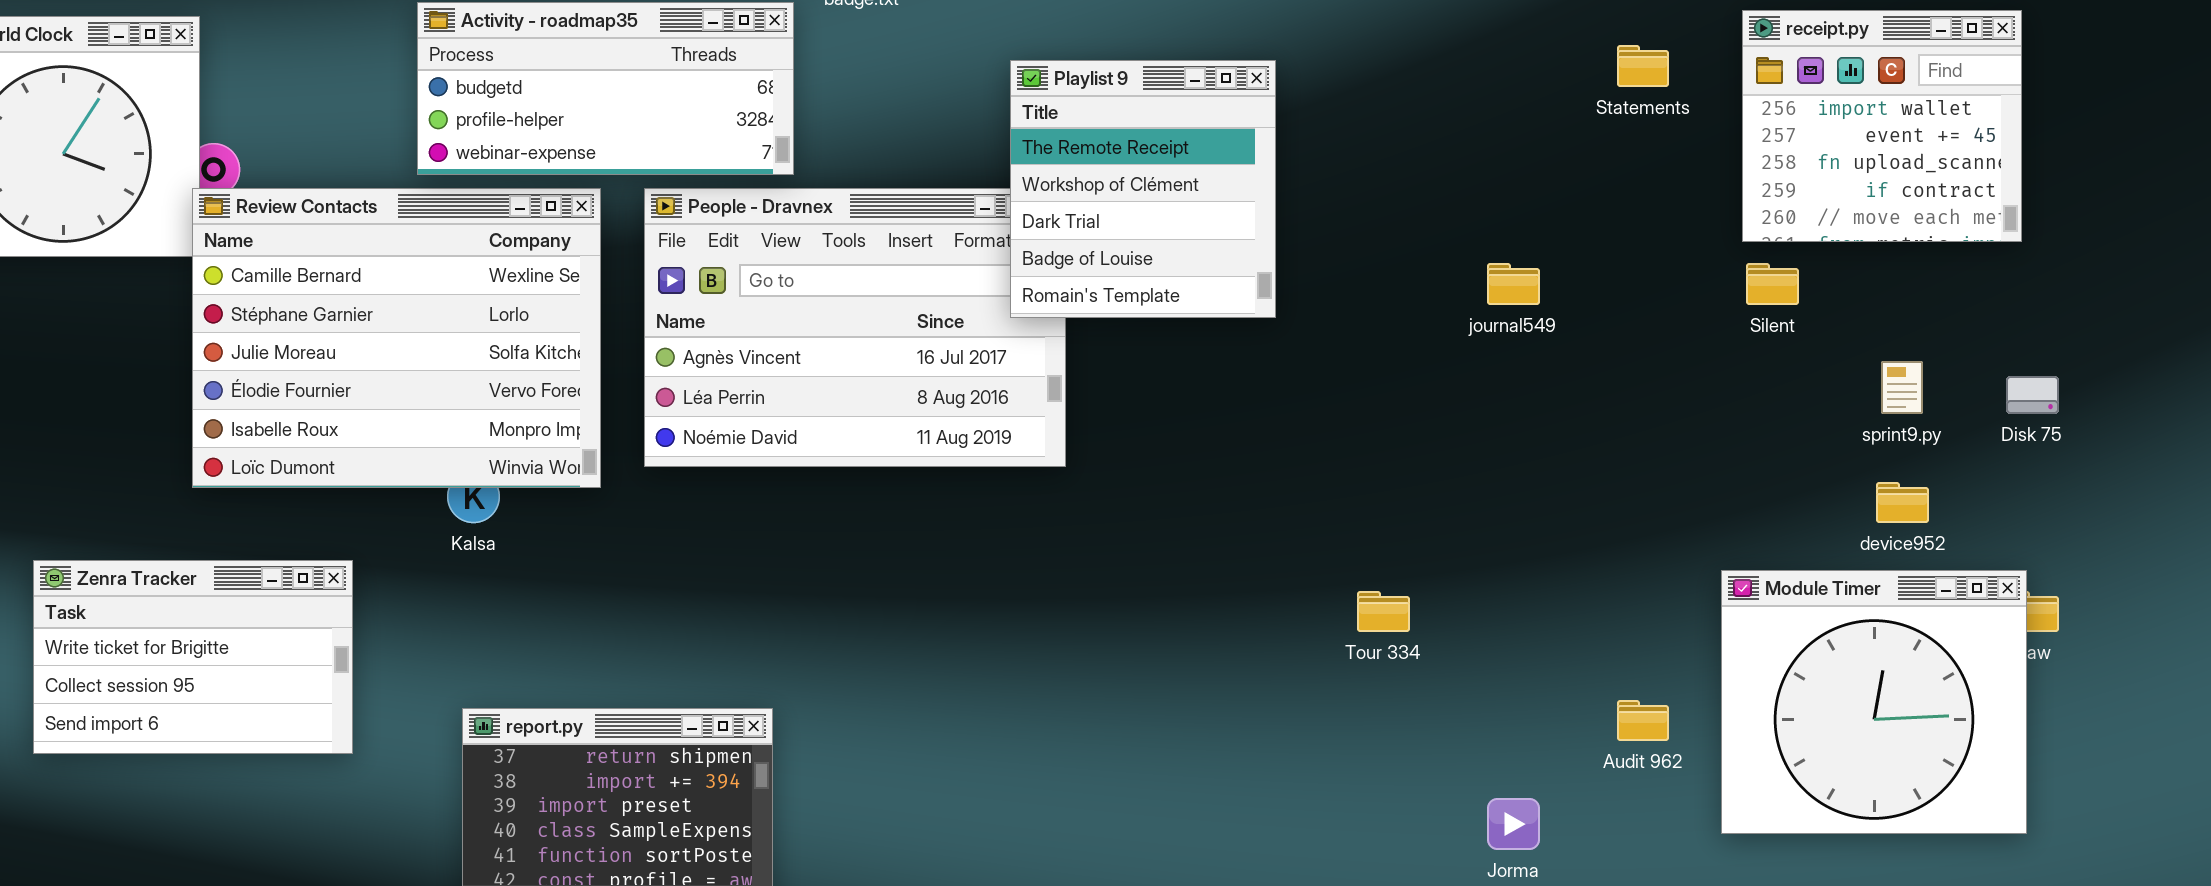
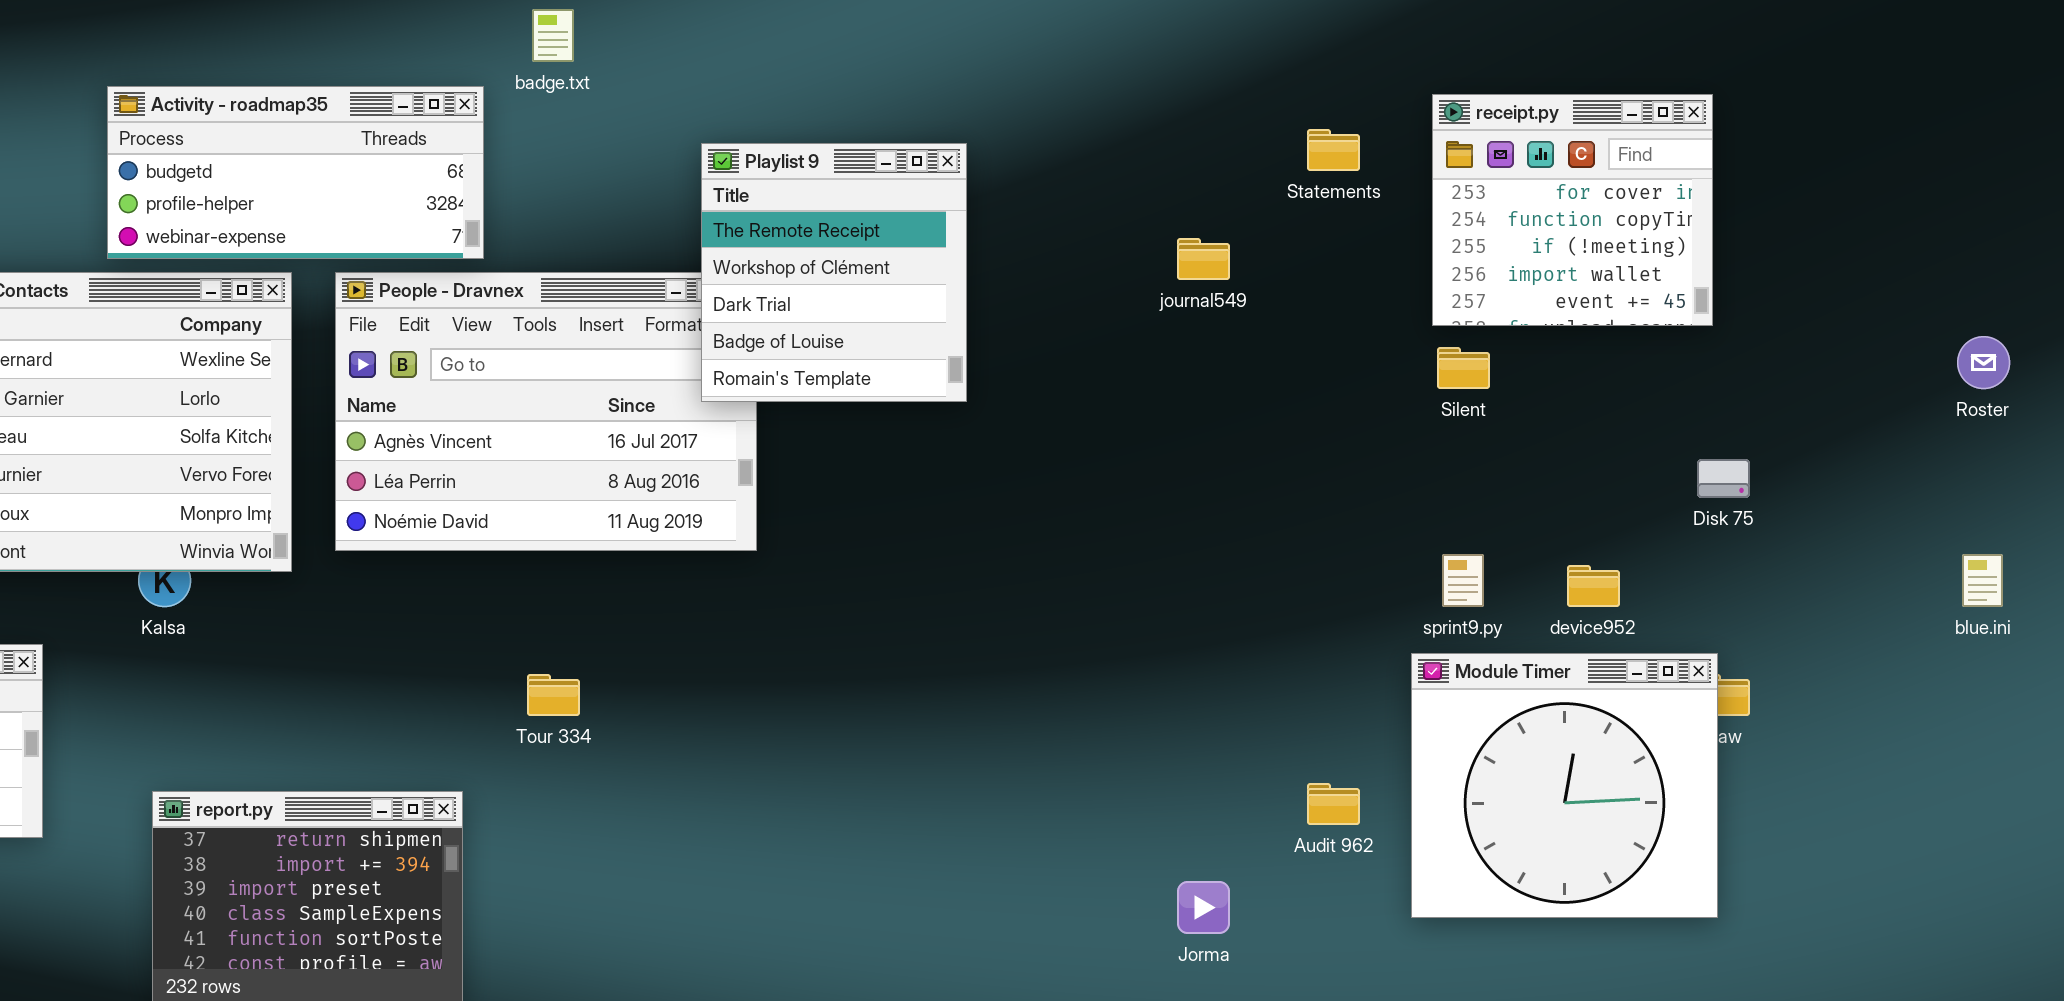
receipt.py: [1742,10,2022,242] -> [1432,94,1713,326], scrolled up 3 rows
journal549: [1487,263,1540,305] -> [1177,238,1230,280], moved
sprint9.py: [1881,361,1923,414] -> [1442,554,1484,607], moved
Tour 334: [1357,591,1410,632] -> [527,674,580,716], moved

